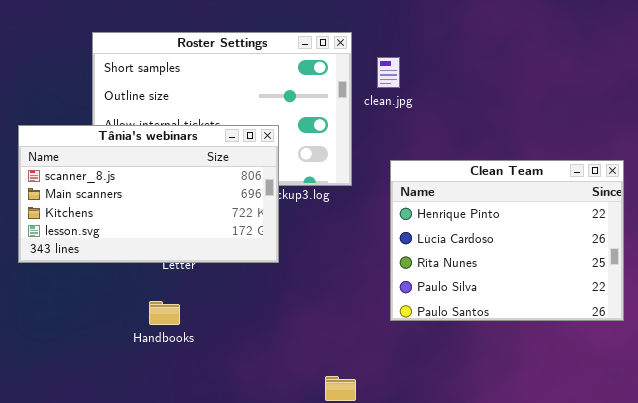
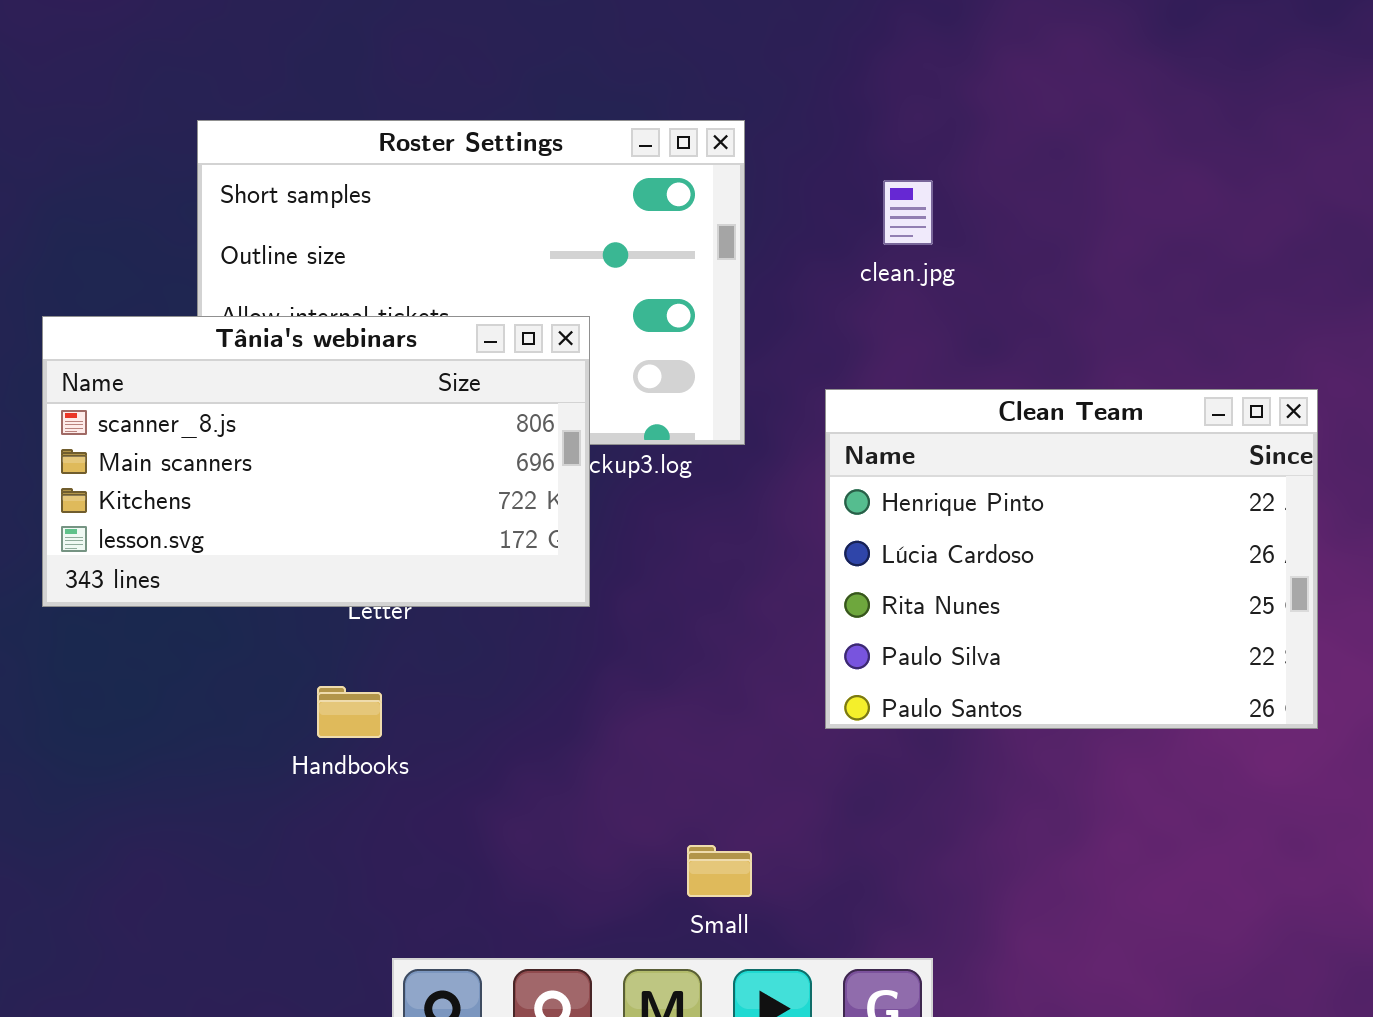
clean.jpg: [377,57,400,88] -> [883,180,933,245], moved

